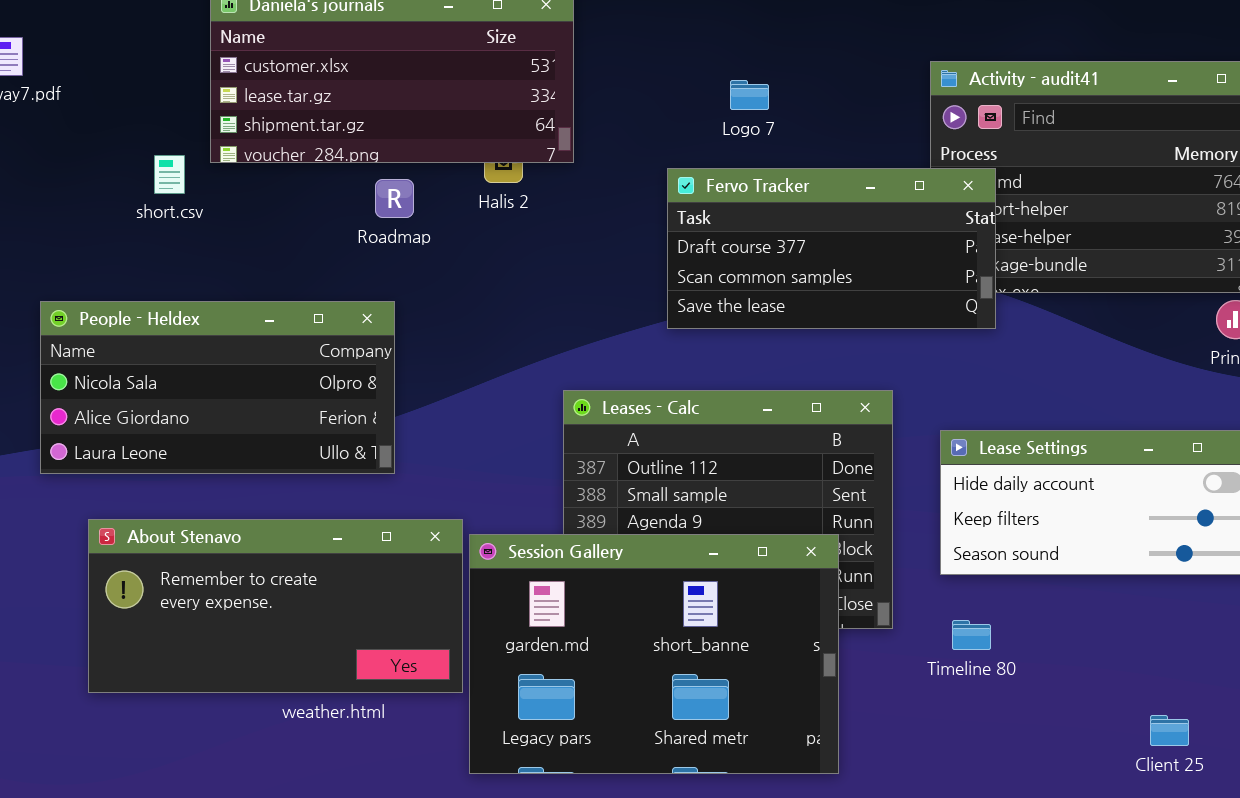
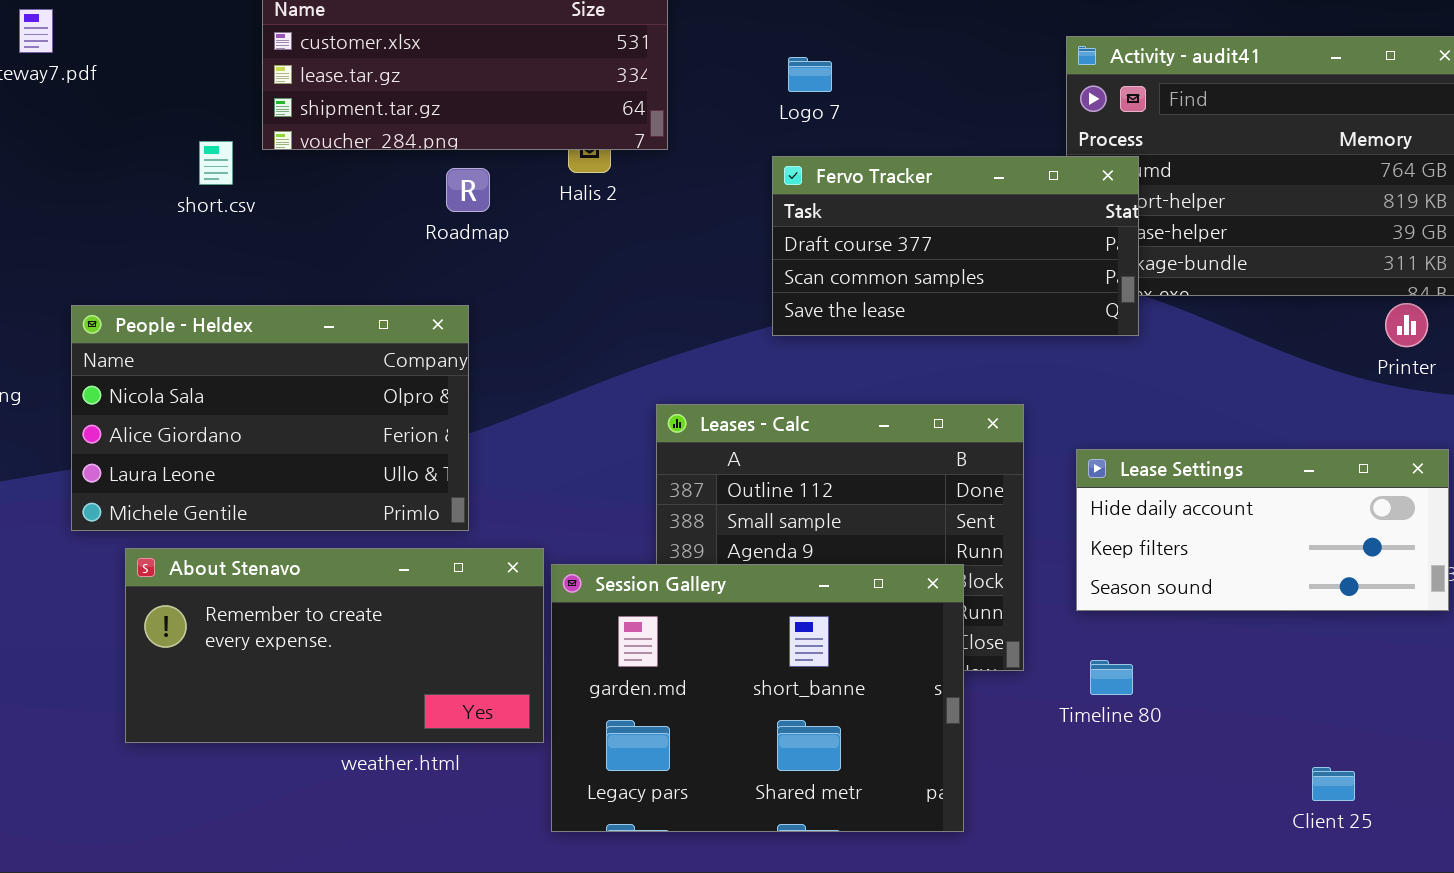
Logo 7: [730,80,769,110] -> [788,57,832,92], moved
People - Heldex: [40,301,395,474] -> [71,305,469,531], resized

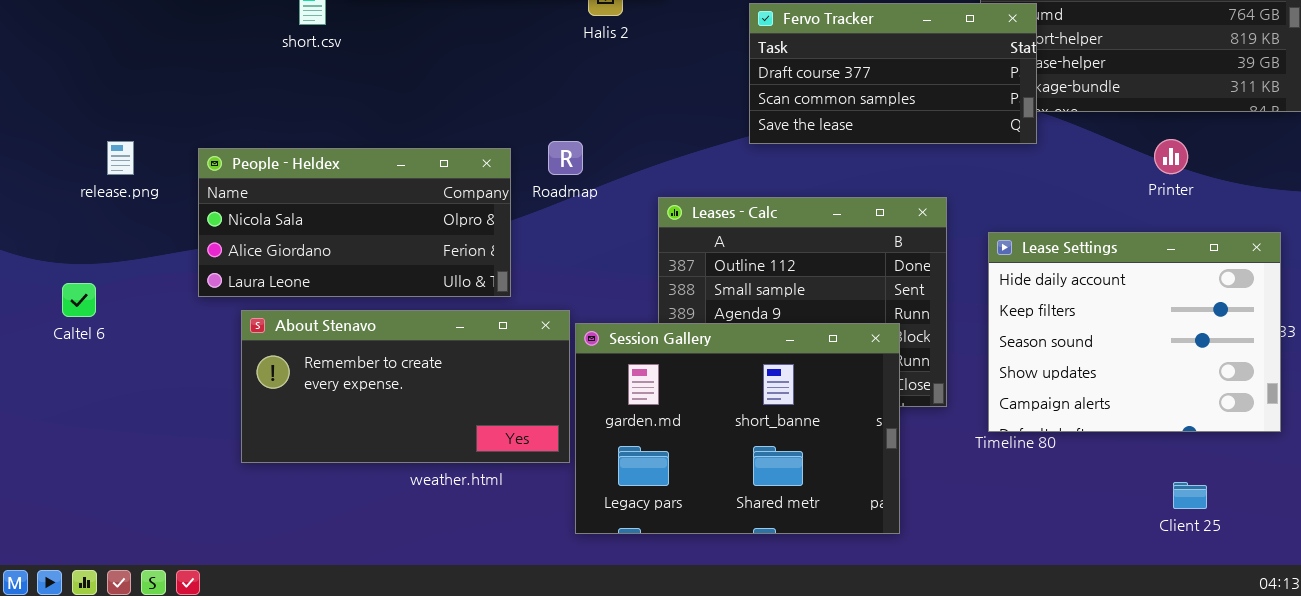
Roadmap: [446,168,490,212] -> [548,141,583,175], moved
Printer: [1385,303,1428,347] -> [1154,139,1188,174], moved
People - Heldex: [71,305,469,531] -> [198,148,511,297], resized
Lease Settings: [1076,449,1449,611] -> [988,232,1281,432], resized

